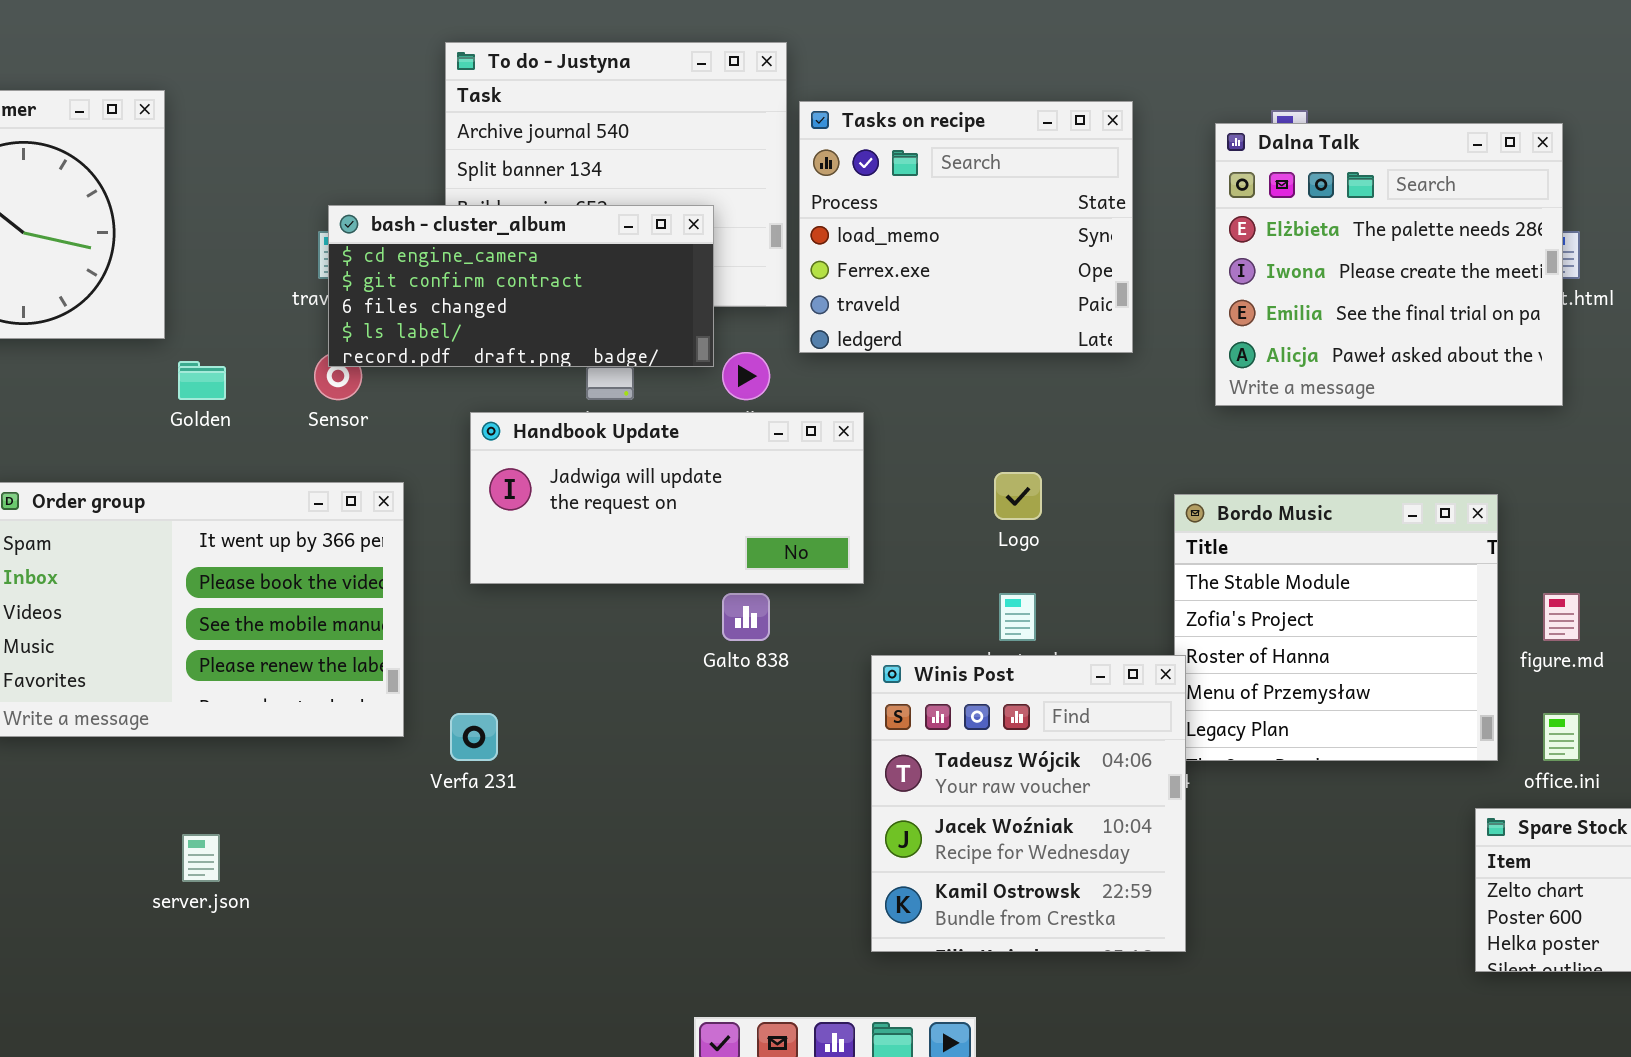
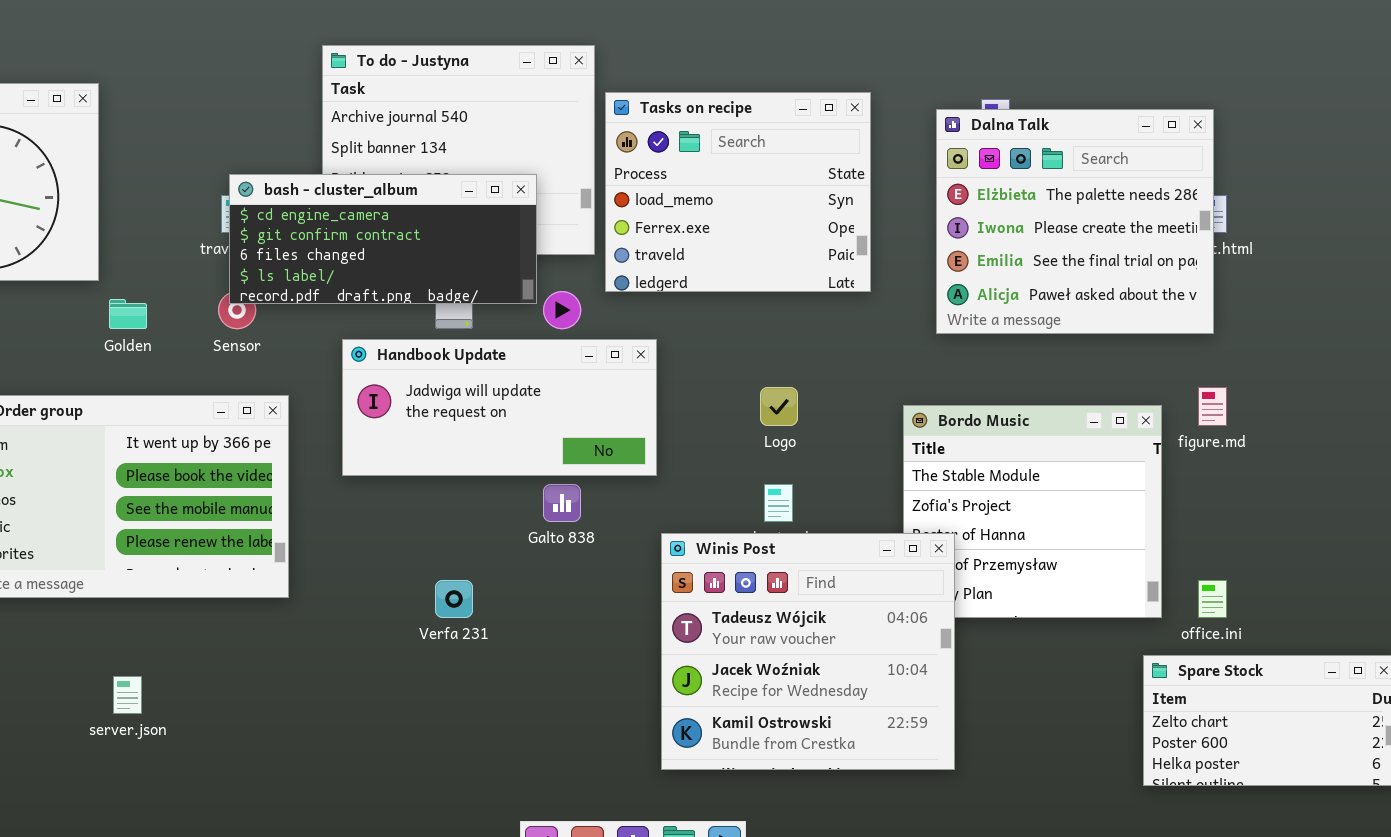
figure.md: [1543,593,1580,641] -> [1198,387,1227,426], moved
Winis Post: [871,655,1186,952] -> [661,533,955,770], resized
Verfa 231: [450,713,498,761] -> [435,580,473,618], moved

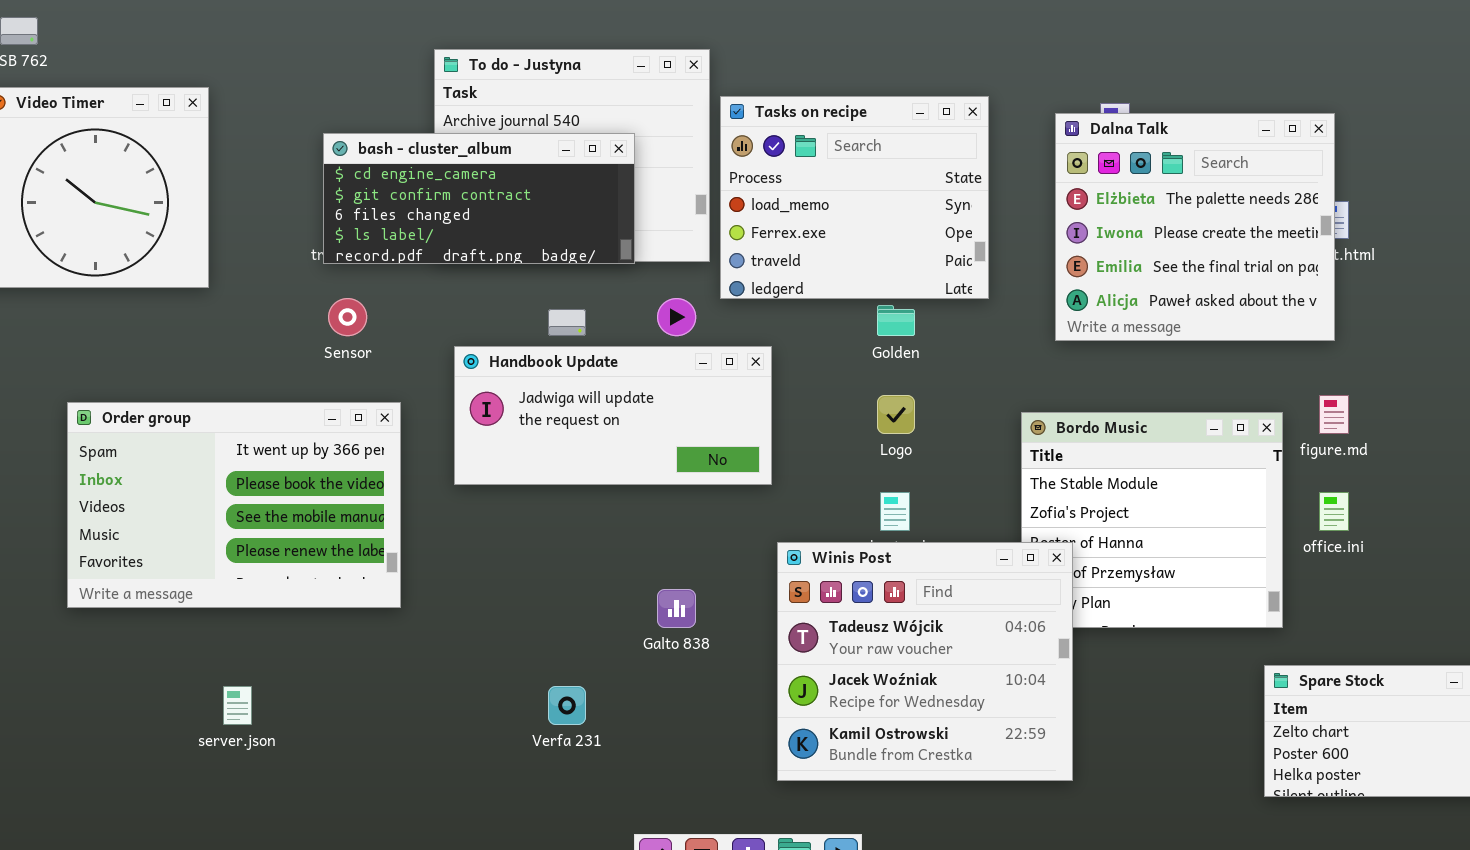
bash - cluster_album: [229,174,537,304] -> [323,133,635,264], moved
Golden: [109,299,147,329] -> [877,305,915,336], moved
Galto 838: [543,484,581,522] -> [657,589,696,628], moved
Verfa 231: [435,580,473,618] -> [548,686,586,725], moved
office.ini: [1198,580,1227,618] -> [1319,492,1349,531], moved

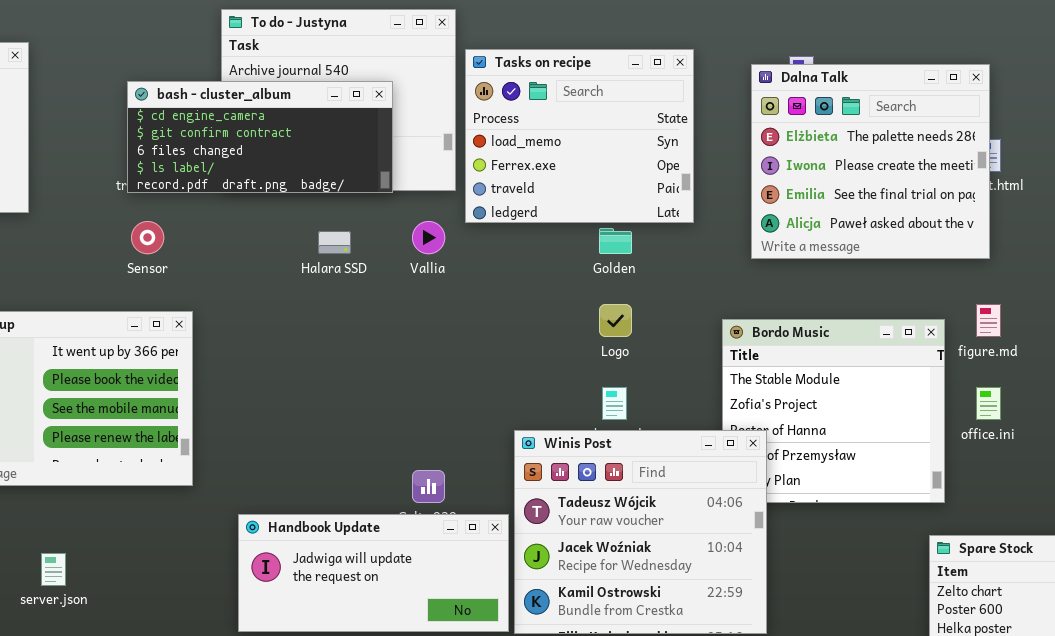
Handbook Update: [454,346,772,485] -> [238,514,509,632], moved

